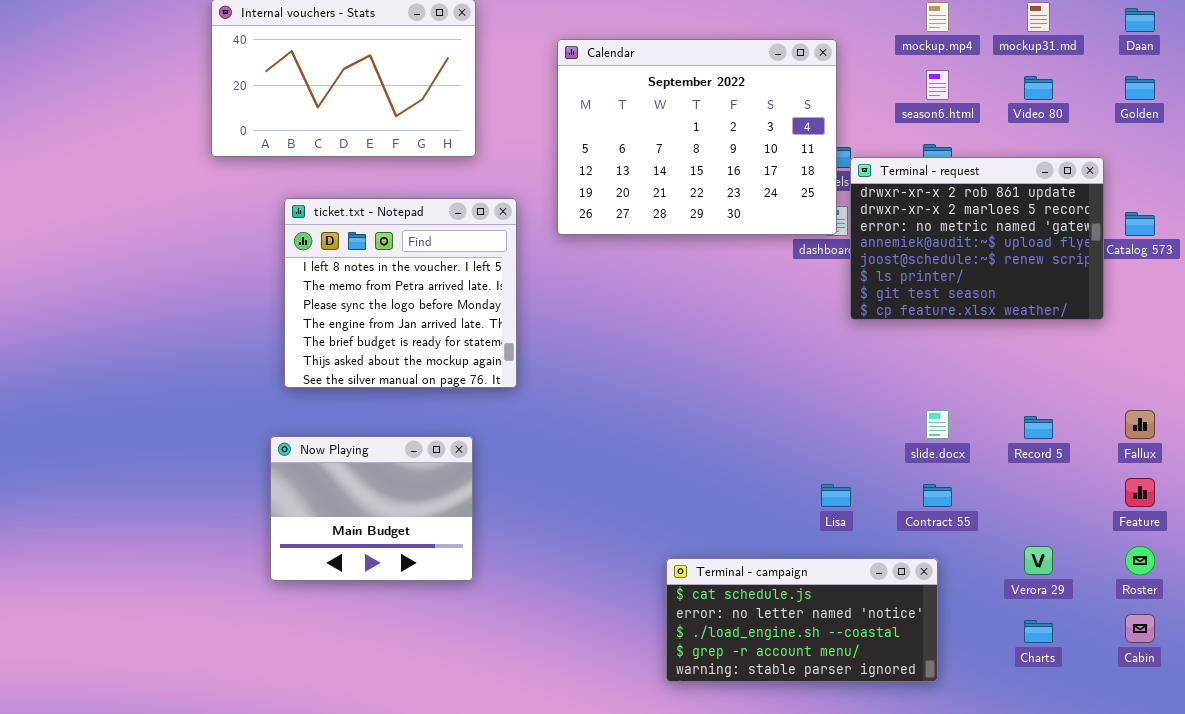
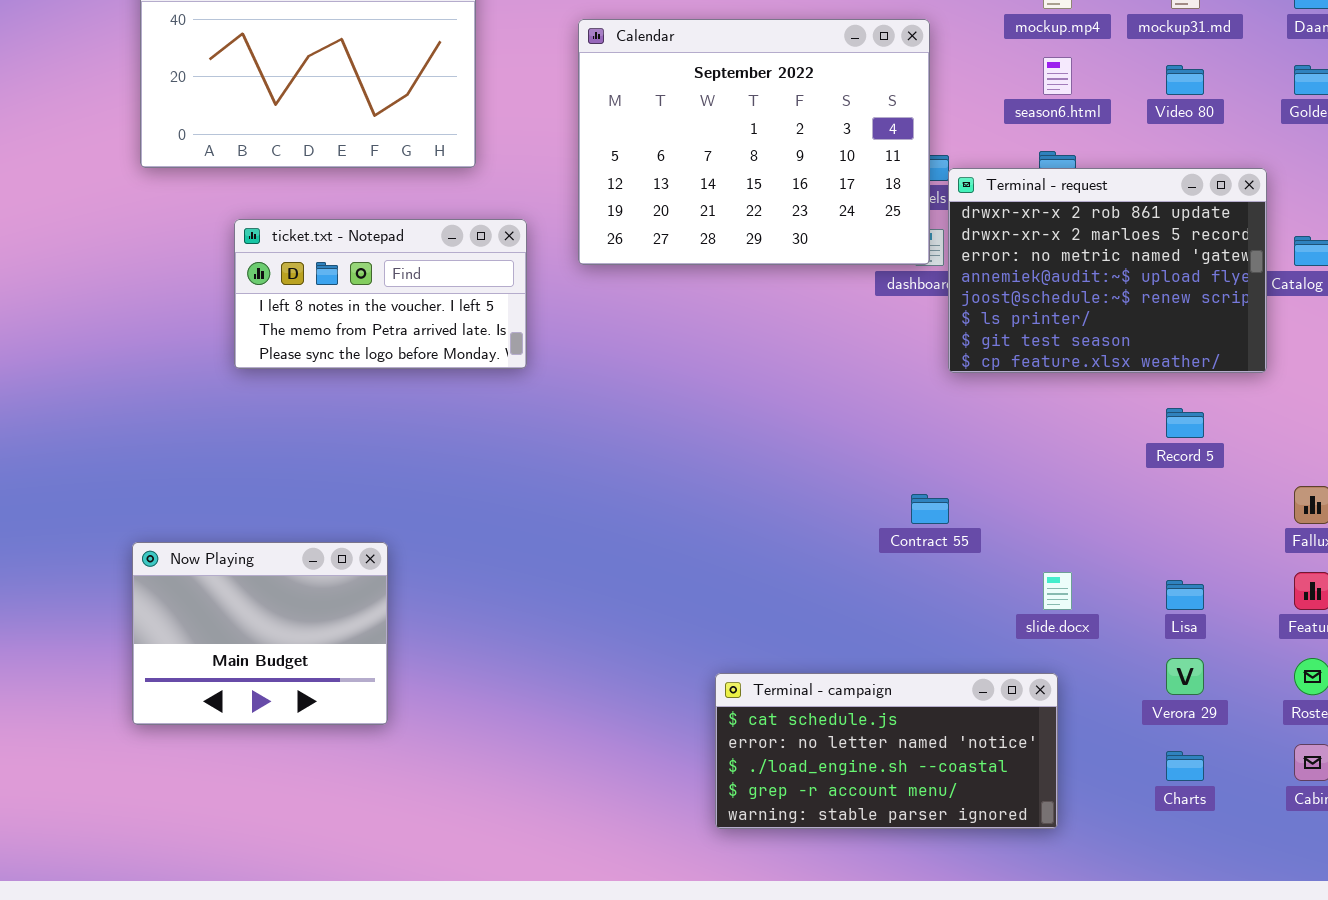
ticket.txt - Notepad: [284,198,517,388] -> [234,219,527,369], resized
slide.docx: [926,410,949,439] -> [1043,572,1072,610], moved
Record 5: [1024,416,1053,439] -> [1166,408,1204,438], moved
Now Playing: [270,436,473,581] -> [132,542,388,725], moved
Lisa: [821,484,851,507] -> [1166,580,1204,610], moved
Contract 55: [923,484,952,507] -> [911,494,949,524], moved

